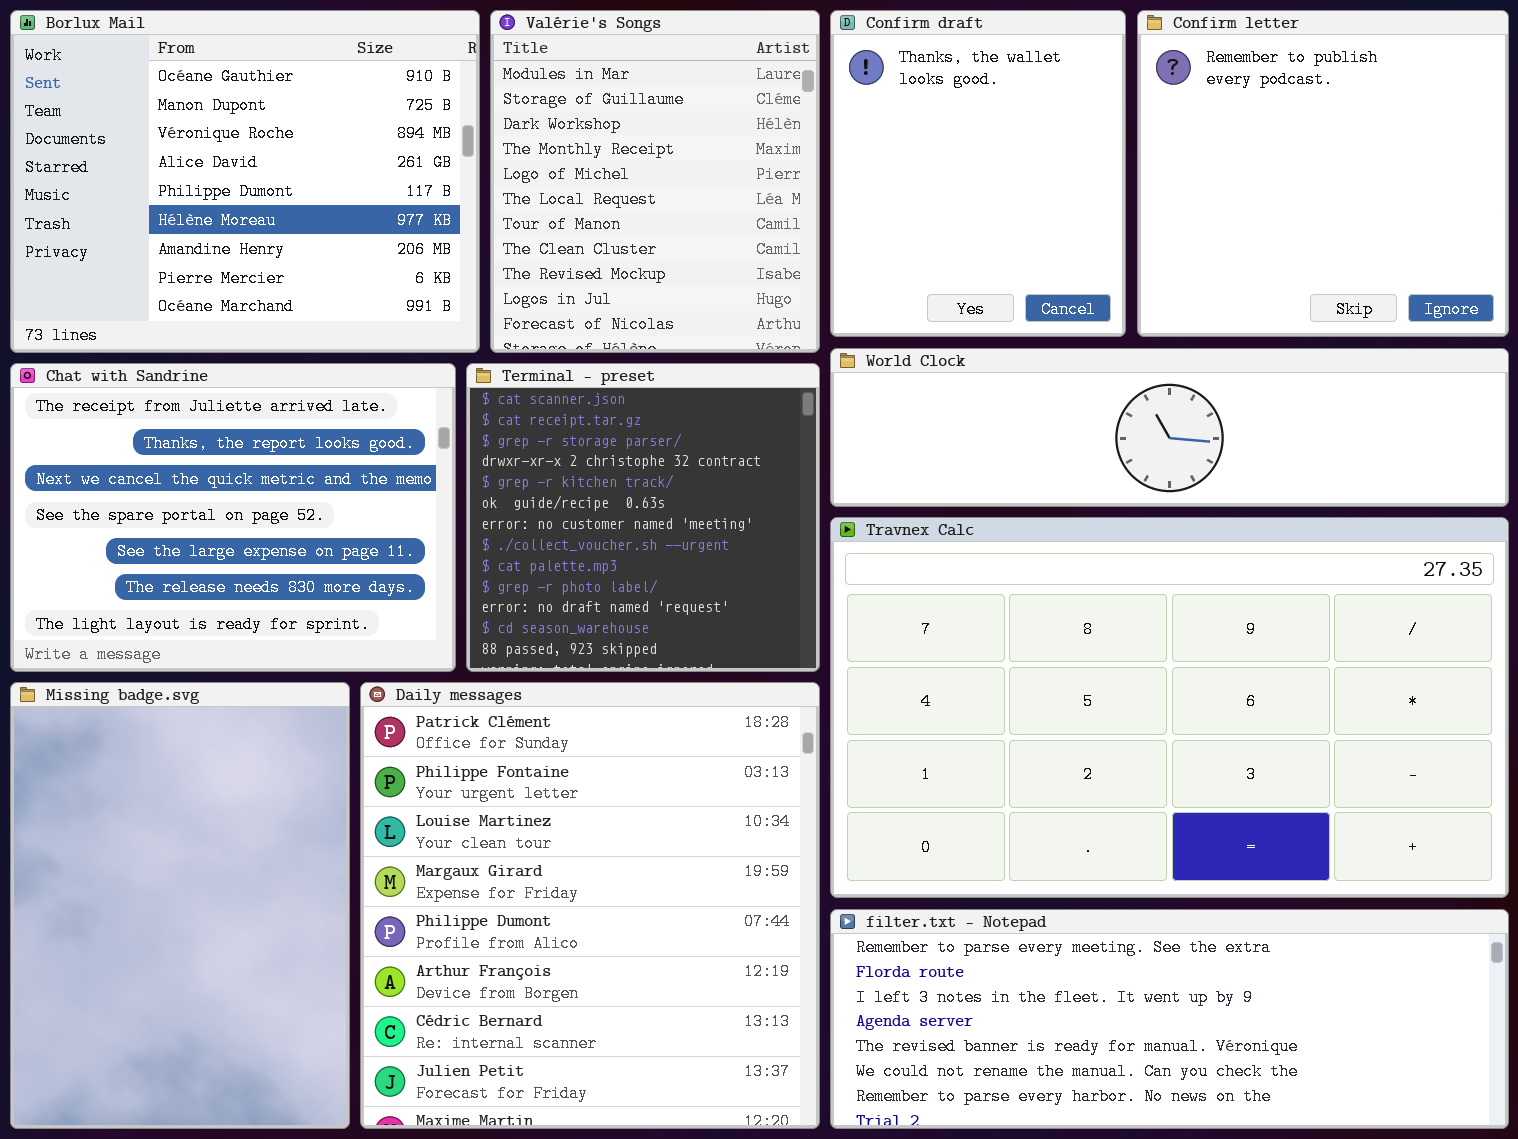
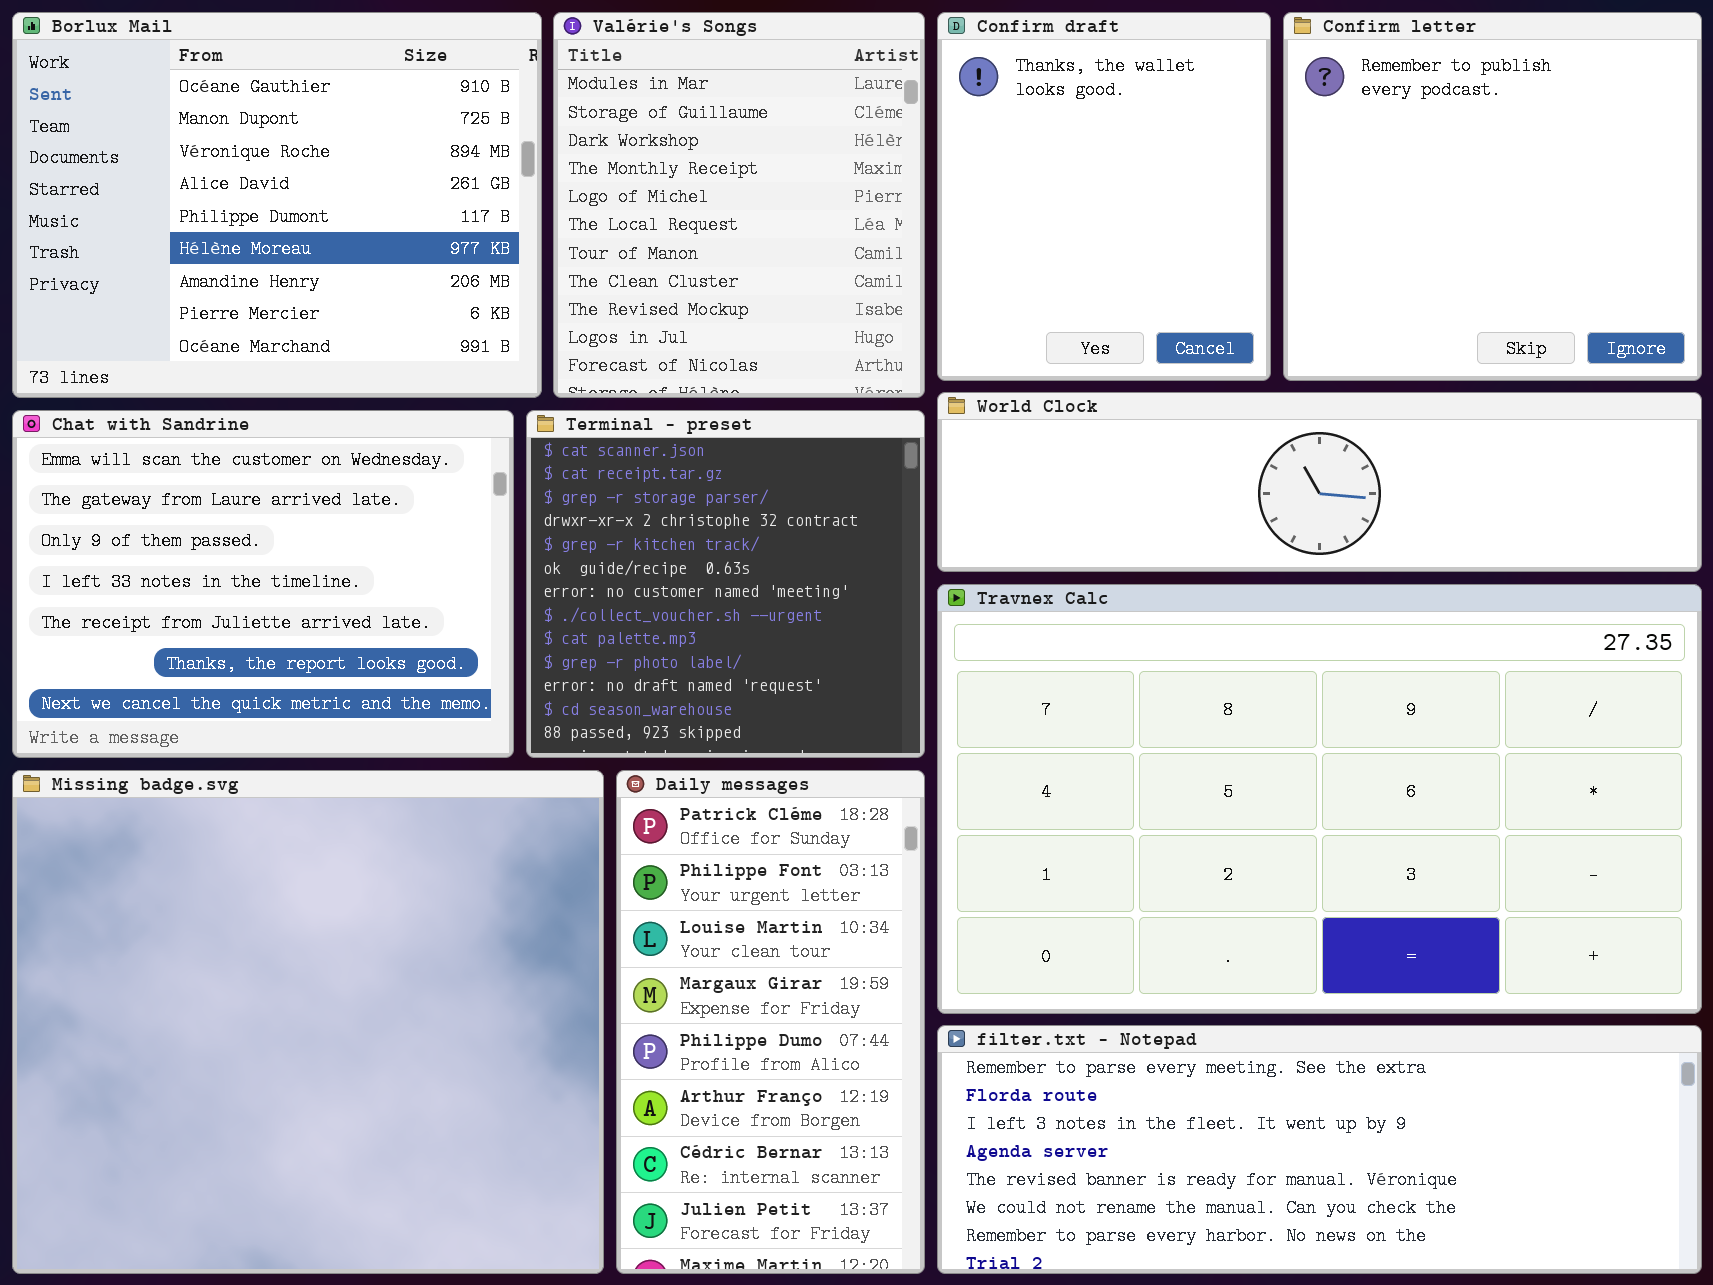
Chat with Sandrine: [10,363,456,672] -> [12,410,514,758], scrolled up 4 rows
Missing badge.svg: [10,682,350,1129] -> [12,770,604,1274], resized
Daily messages: [360,682,820,1129] -> [616,770,925,1274], resized

